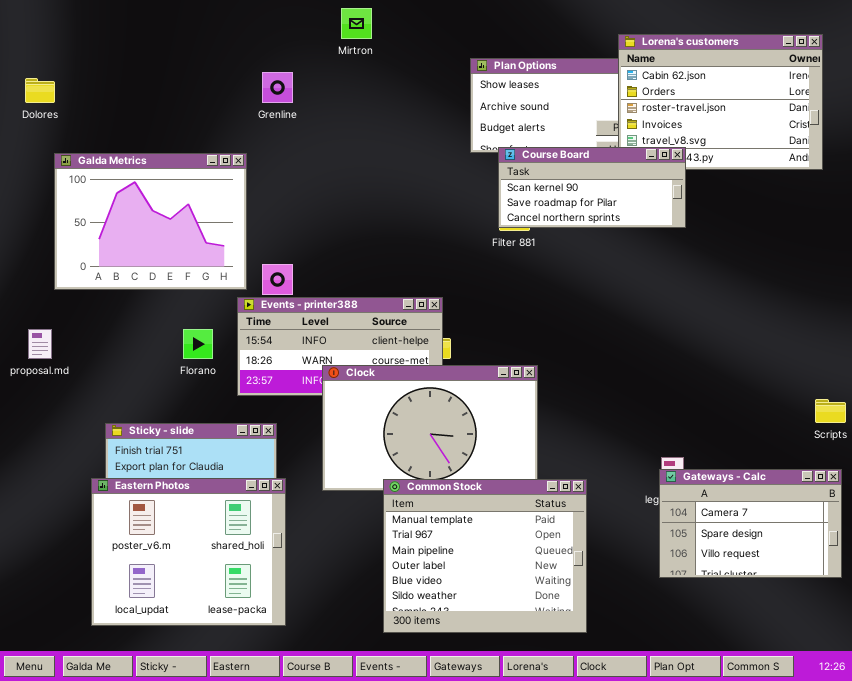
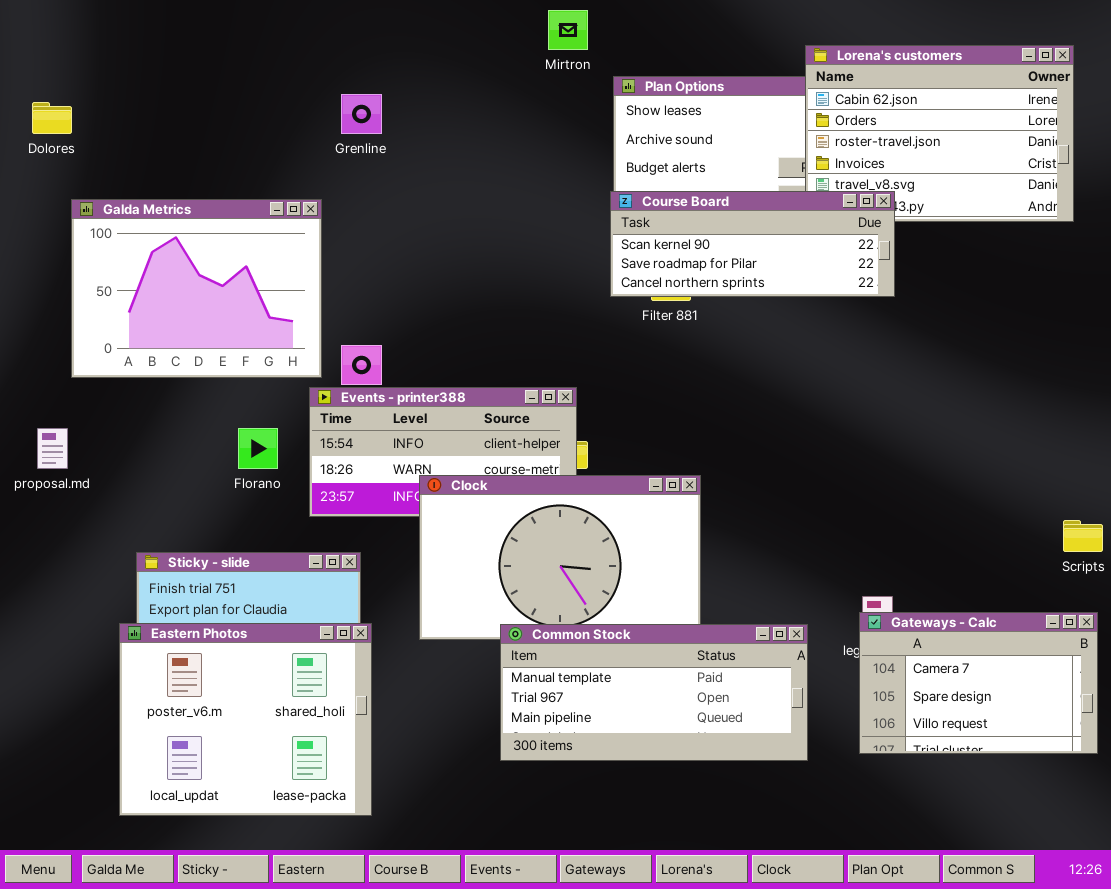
Mirtron: [341,8,372,39] -> [548,10,588,50], moved
Course Board: [498,147,686,228] -> [610,191,895,297], resized
Common Stock: [383,479,587,633] -> [500,624,808,761], resized

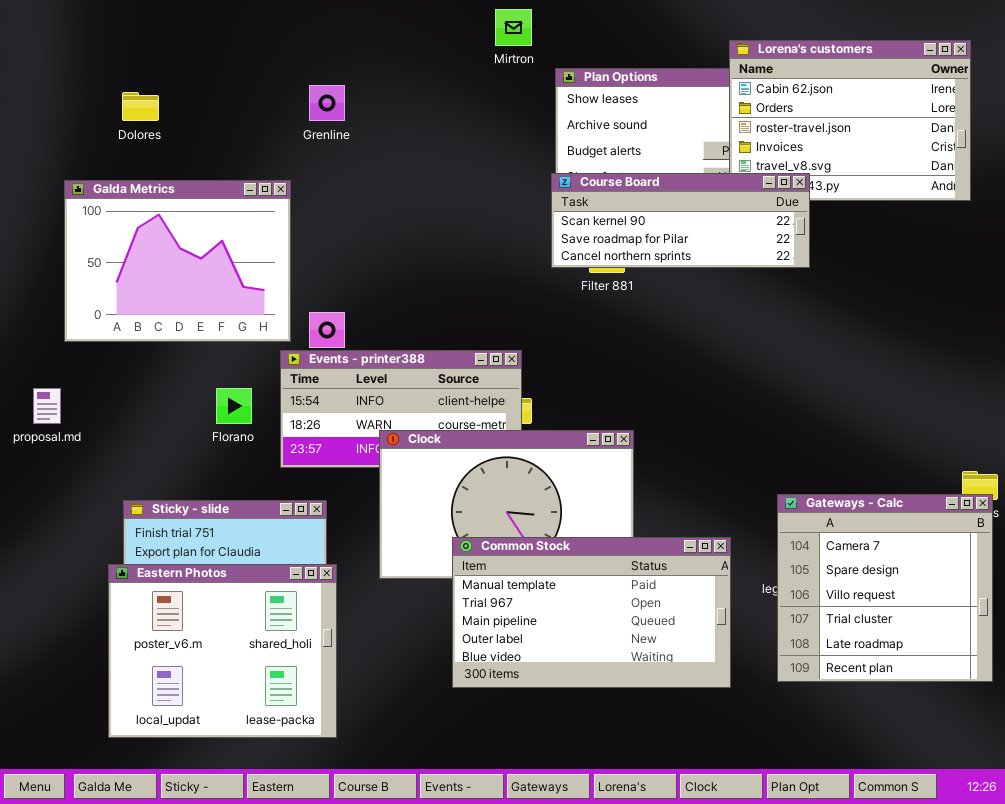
Dolores: [32,102,72,134] -> [122,92,159,121], moved
Gateways - Calc: [859,612,1098,754] -> [777,494,993,682], resized
Common Stock: [500,624,808,761] -> [452,537,731,688], resized

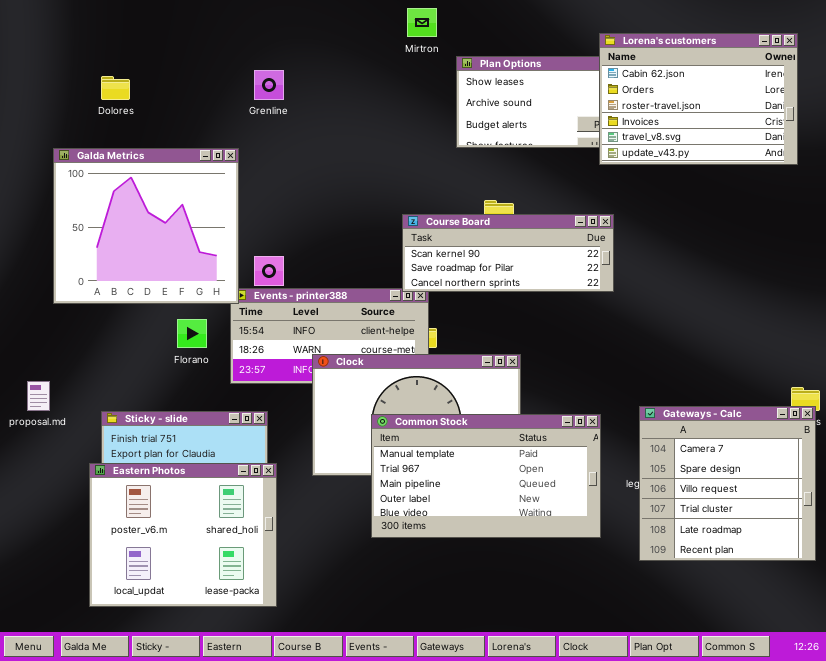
Course Board: [551,173,810,268] -> [402,214,614,292], moved
Galda Metrics: [64,180,291,342] -> [53,148,239,304], resized
proposal.md: [33,388,61,424] -> [27,381,50,411], moved
Common Stock: [452,537,731,688] -> [371,414,601,538], moved

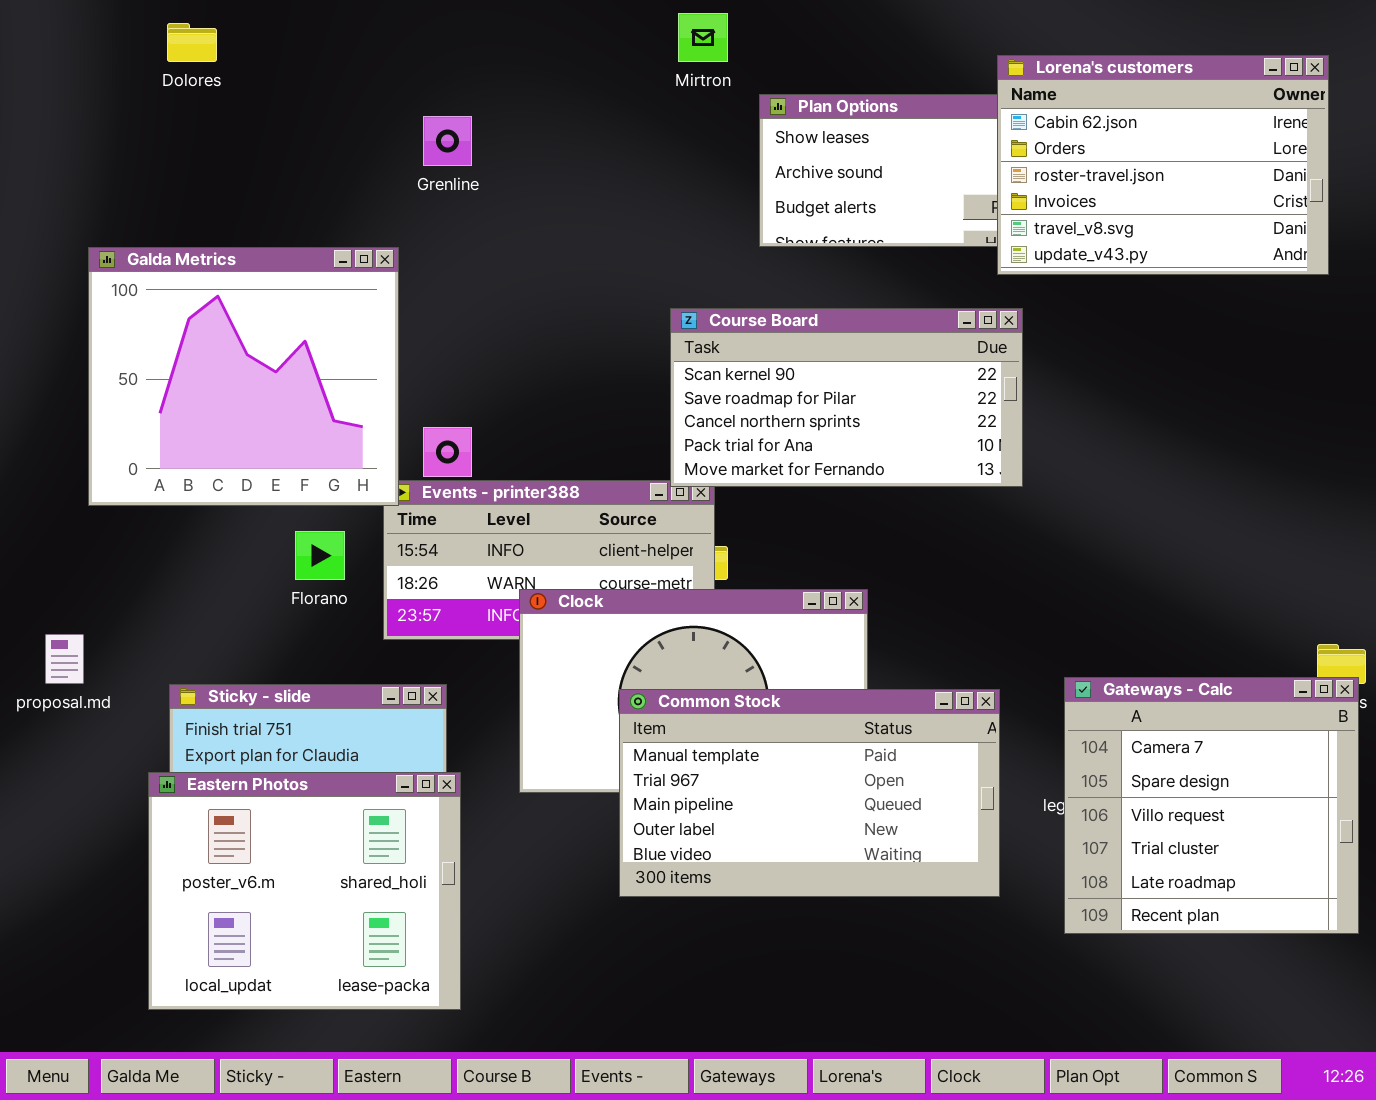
Dolores: [101,76,130,100] -> [167,23,217,62], moved
Course Board: [402,214,614,292] -> [670,308,1023,487], resized

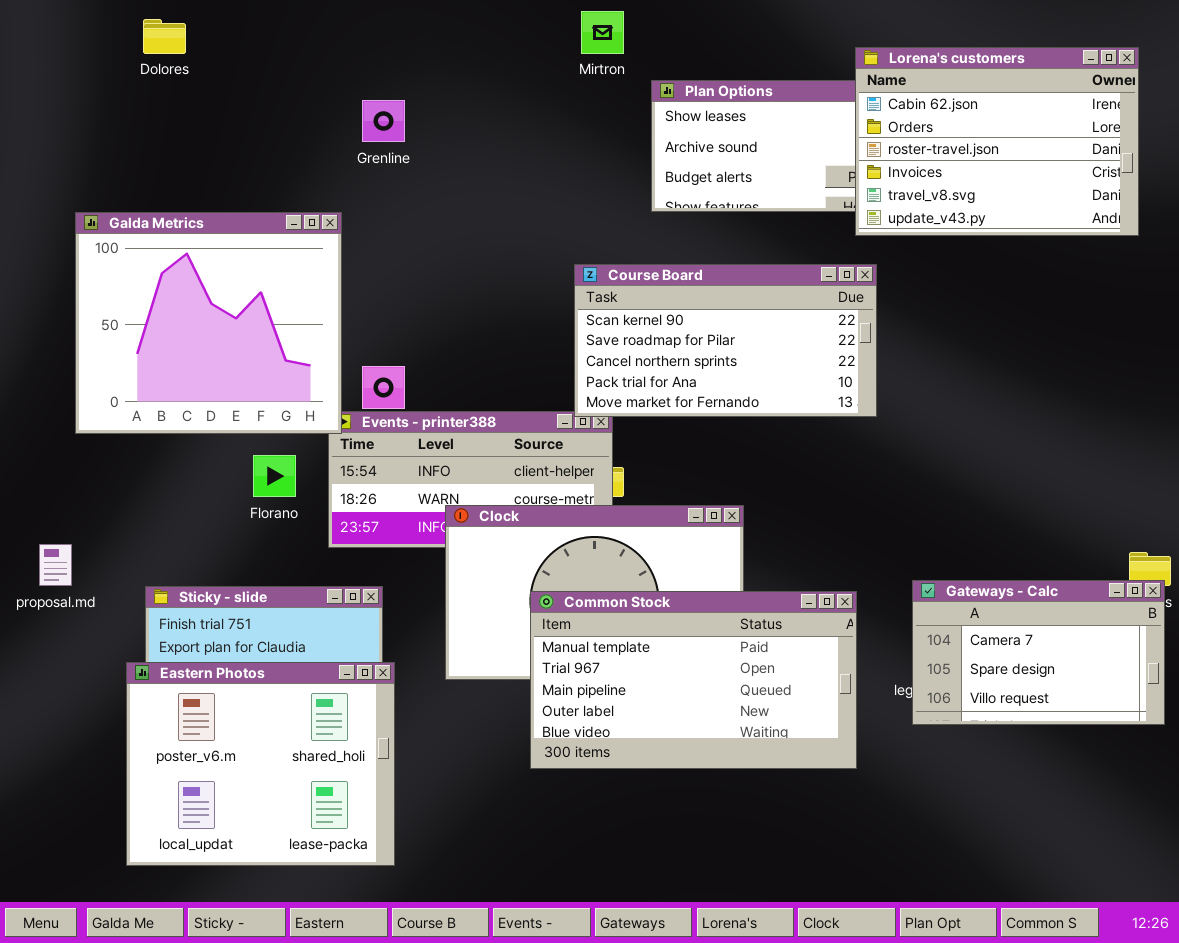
Gateways - Calc: [1064,677,1359,934] -> [912,580,1165,725], resized

